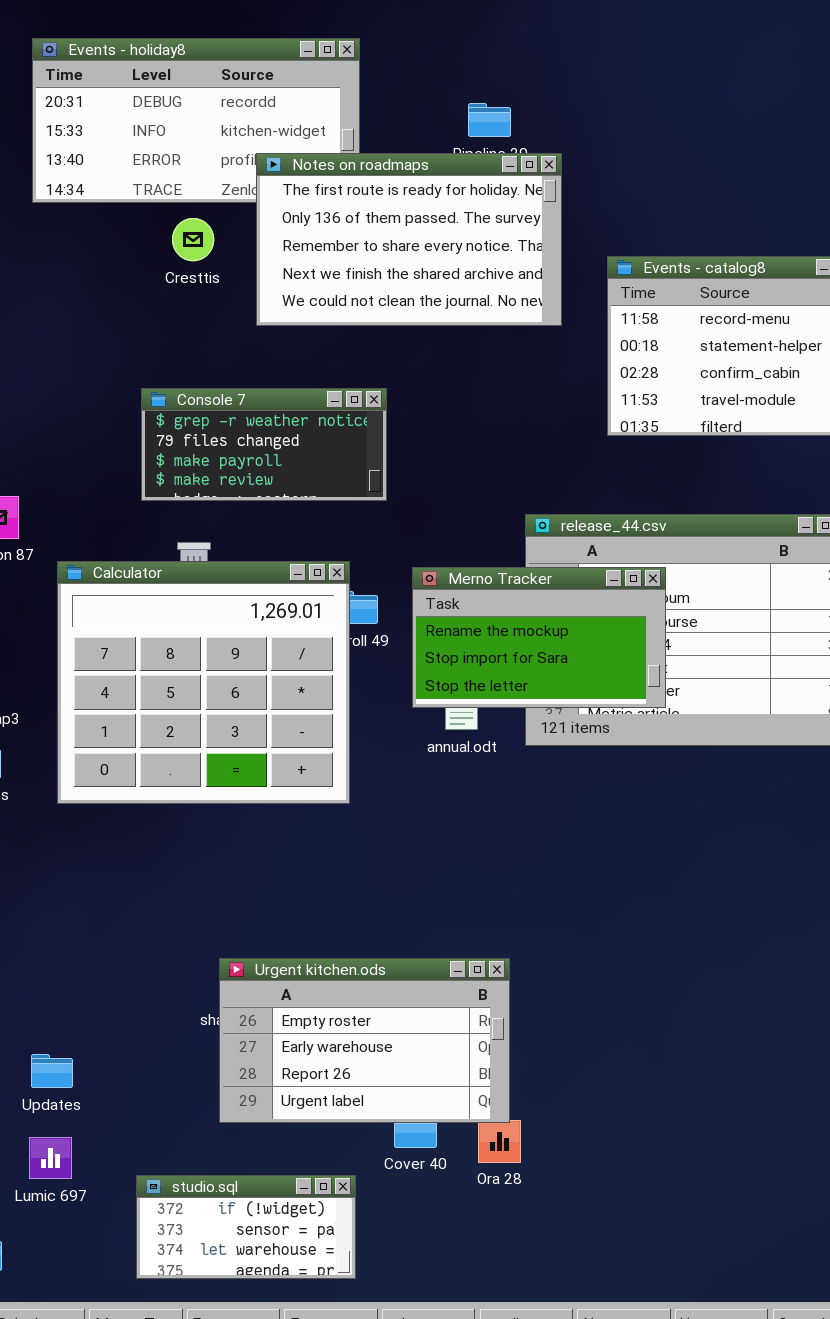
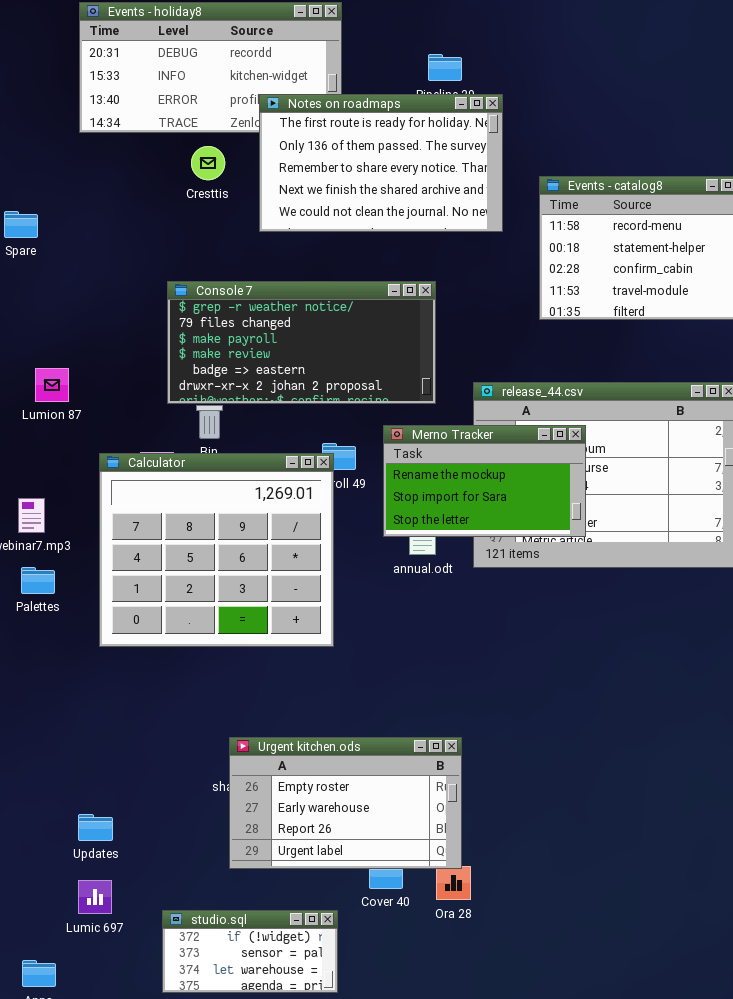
Console 7: [141,388,387,501] -> [167,281,436,404], resized
Calculator: [57,561,350,804] -> [99,453,334,647], moved

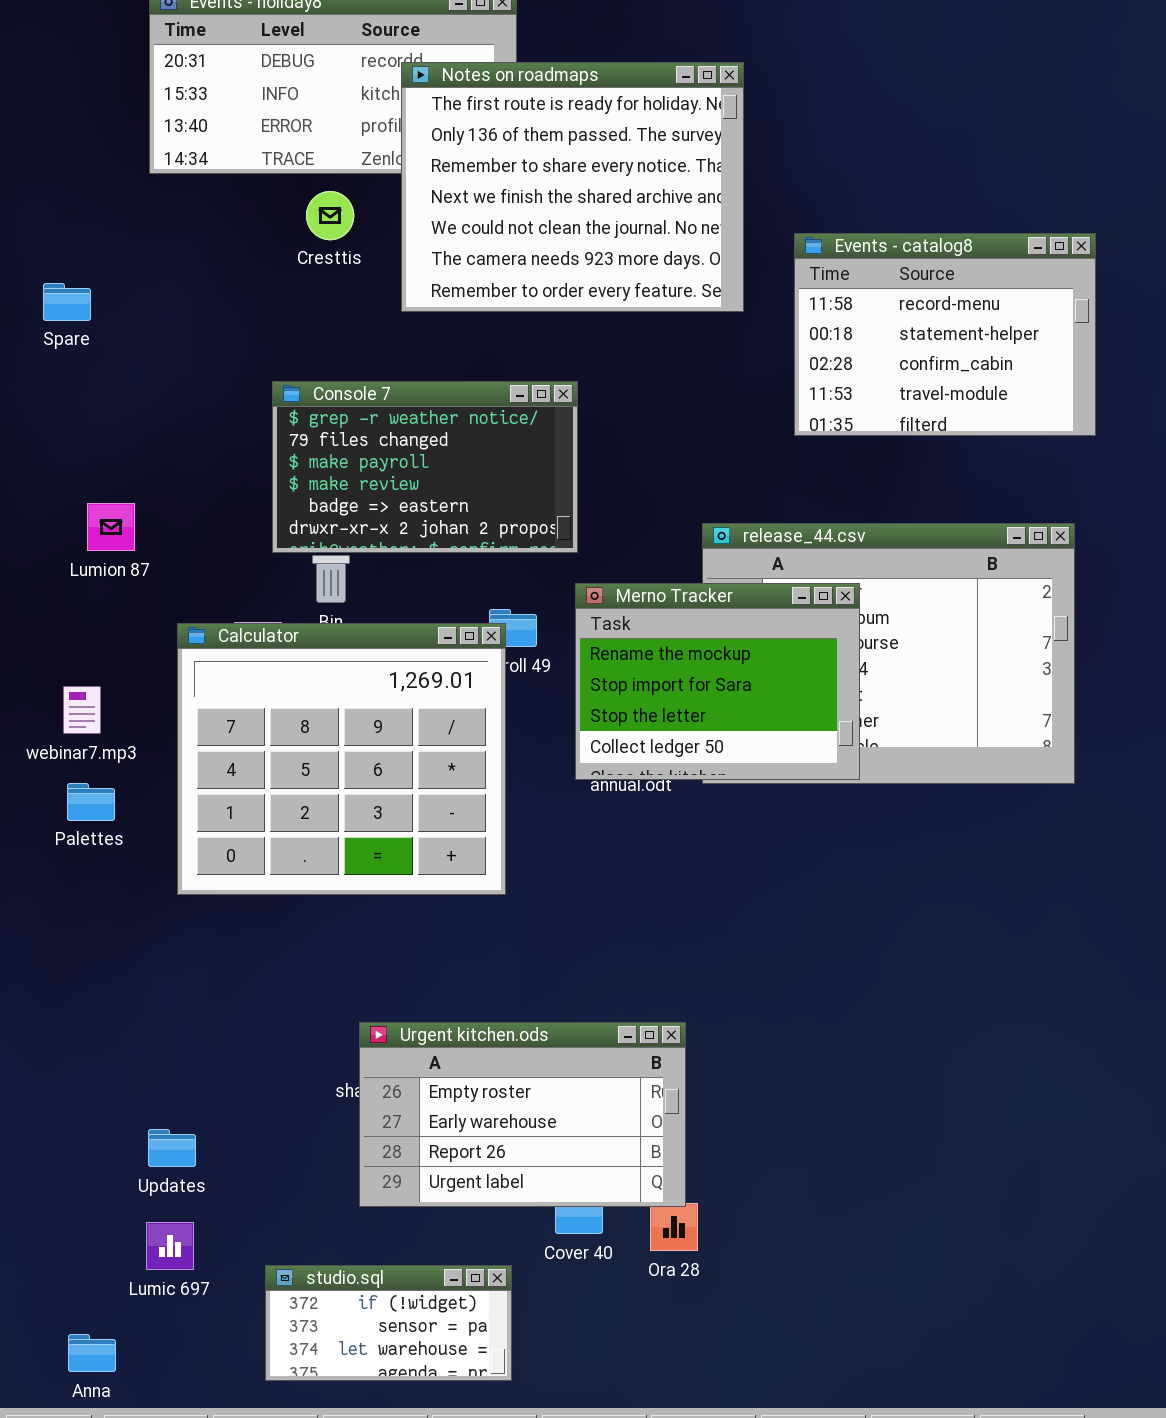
Notes on roadmaps: [259,94,503,232] -> [401,62,744,312], resized
Console 7: [167,281,436,404] -> [272,381,578,553], resized
Merno Tracker: [383,425,586,537] -> [575,583,860,780], resized

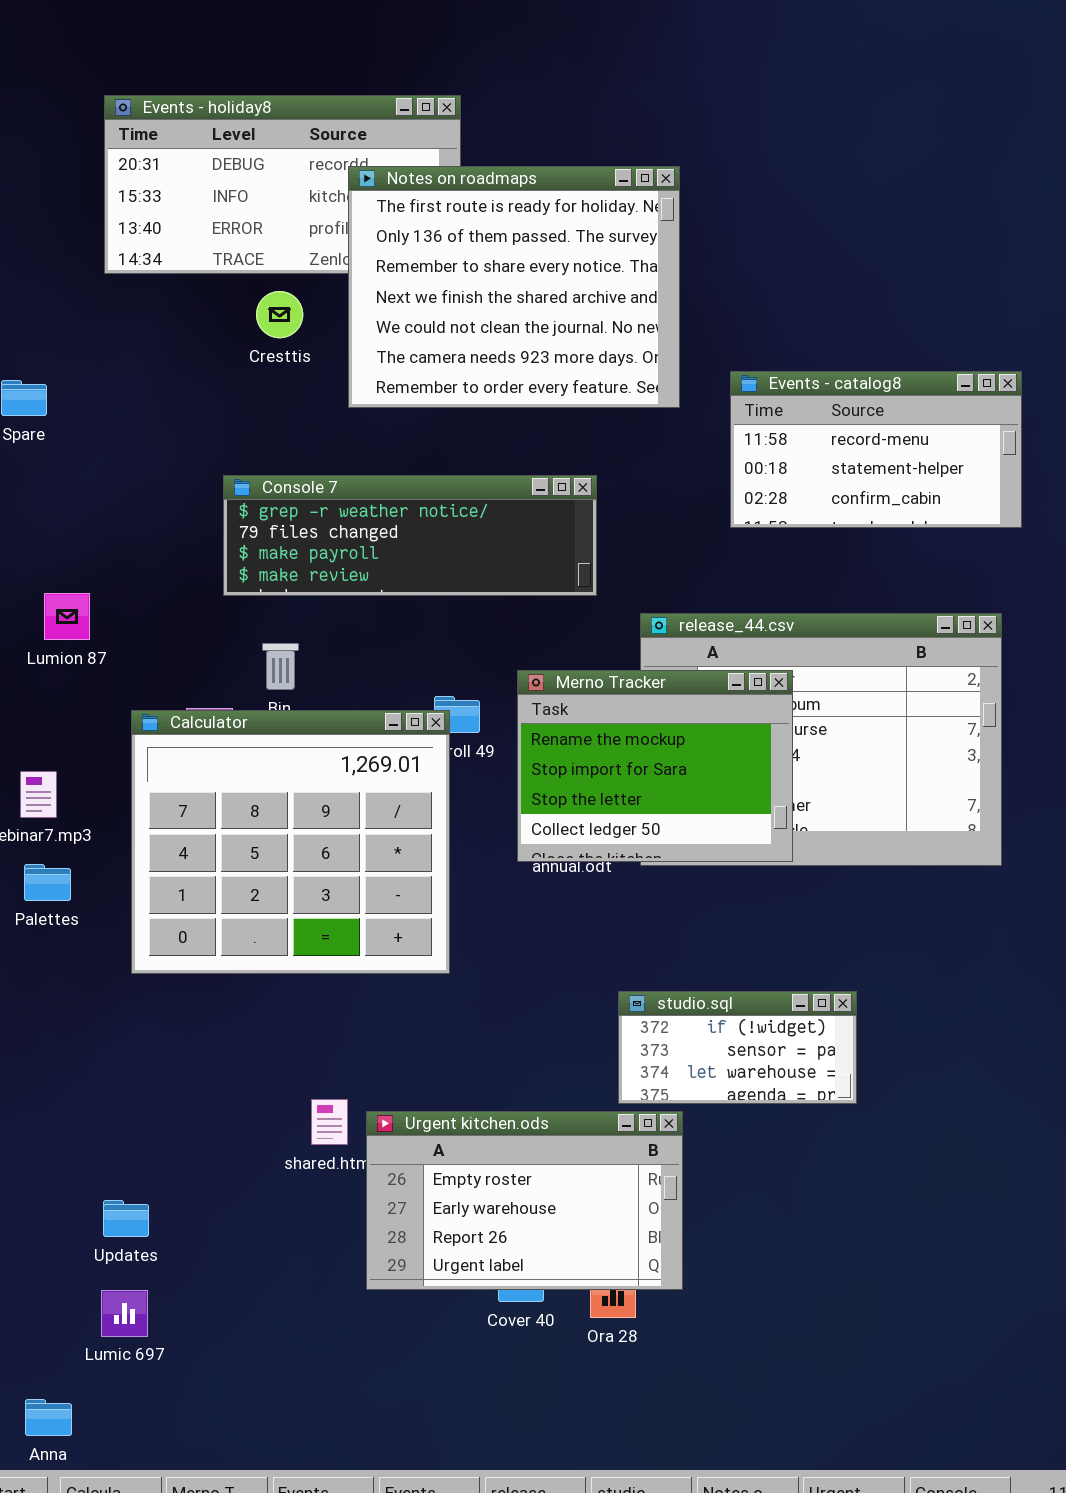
Events - catalog8: [794,233,1096,436] -> [730,371,1022,528], resized
Console 7: [272,381,578,553] -> [223,475,597,596], resized
Urgent kitchen.ods: [359,1022,686,1207] -> [366,1111,683,1290], moved
studio.sql: [265,1265,512,1381] -> [618,991,857,1104], moved

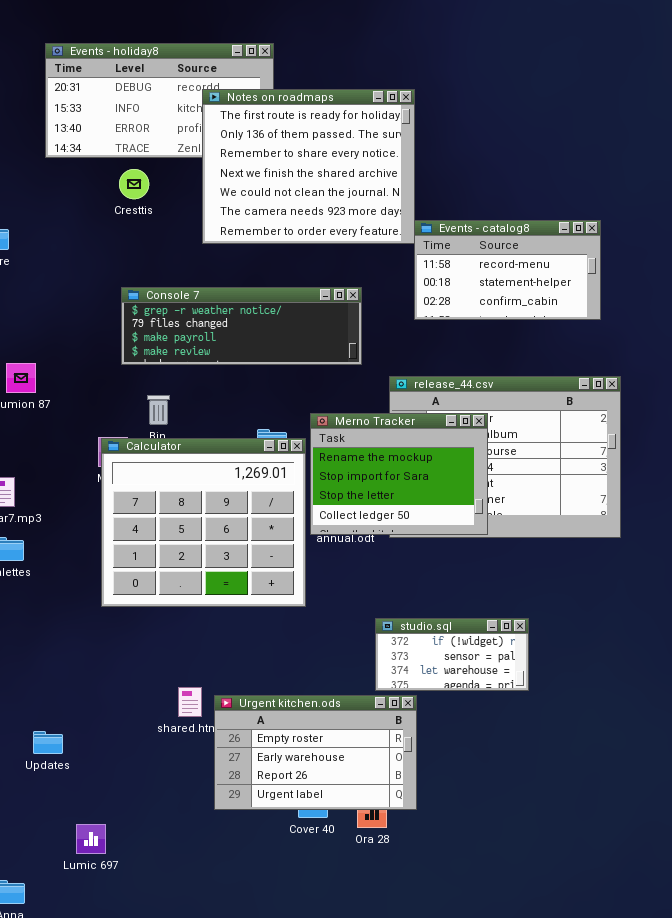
Cresttis: [256,291,303,338] -> [119,169,149,199], moved
Events - catalog8: [730,371,1022,528] -> [414,220,601,320], moved
Calculator: [131,710,450,974] -> [101,438,306,607], moved
Updates: [103,1200,149,1237] -> [33,731,63,754], moved
Lumic 697: [101,1290,148,1337] -> [76,824,106,854], moved

